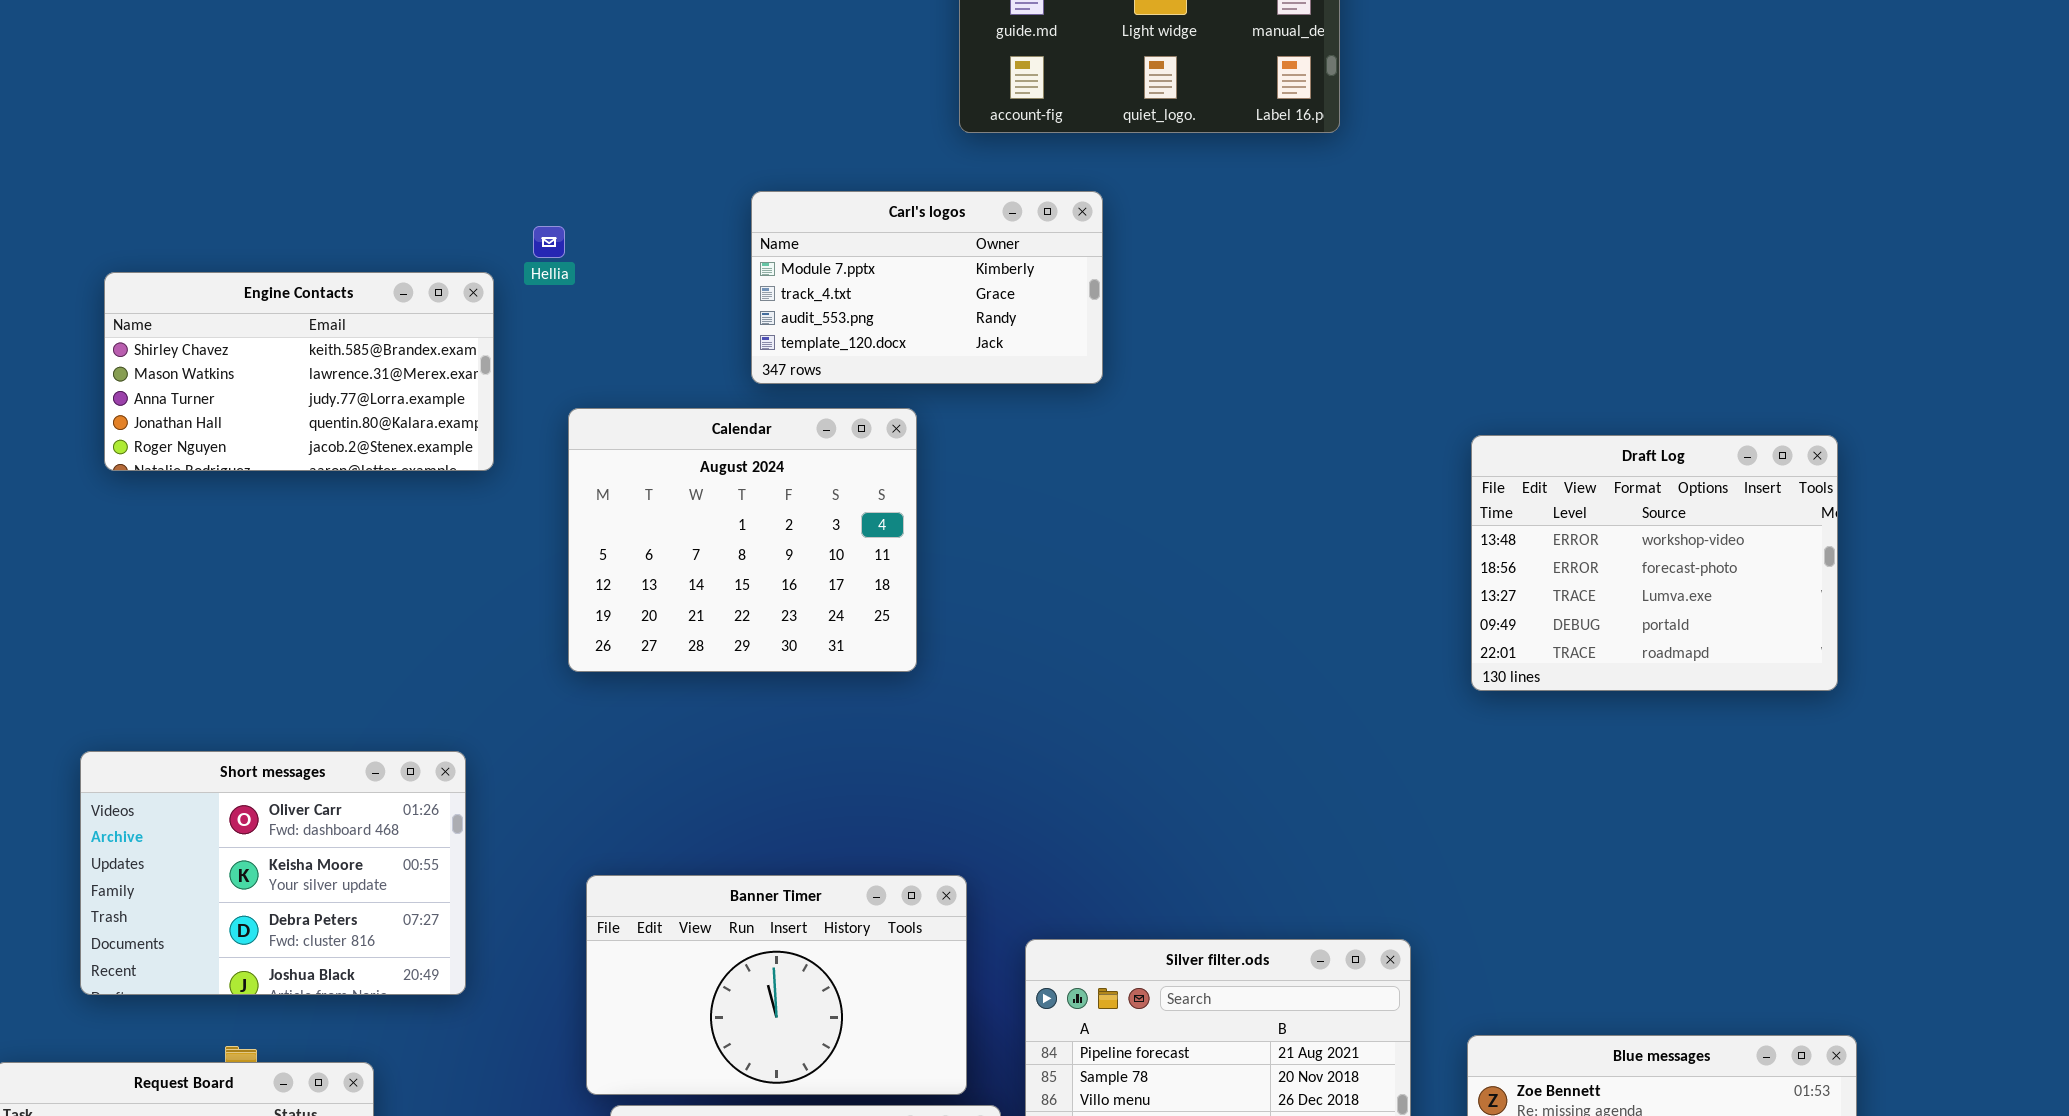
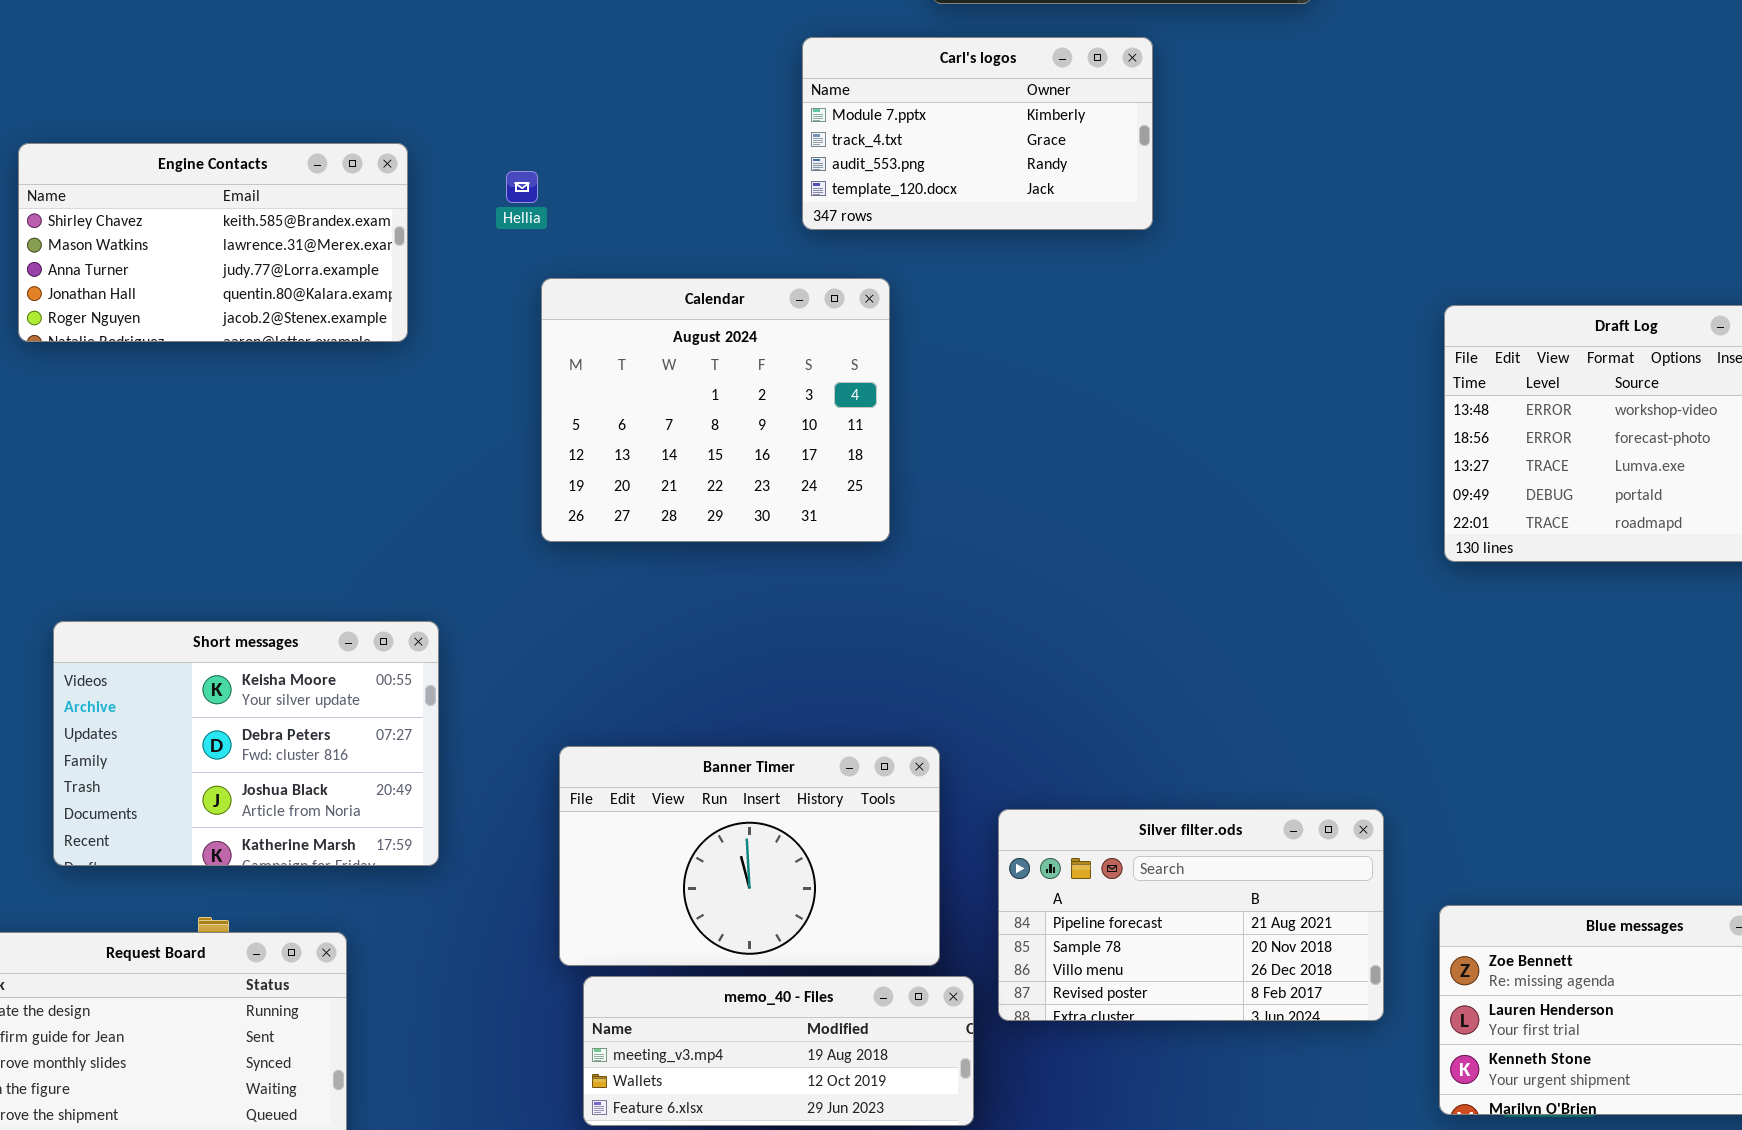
Carl's logos: [751,191,1103,384] -> [802,37,1153,230], moved
Hellia: [533,226,565,258] -> [506,171,538,203], moved
Engine Contacts: [104,272,494,471] -> [18,143,408,342], moved
Short messages: [80,751,466,995] -> [53,621,439,866], scrolled down 1 row

